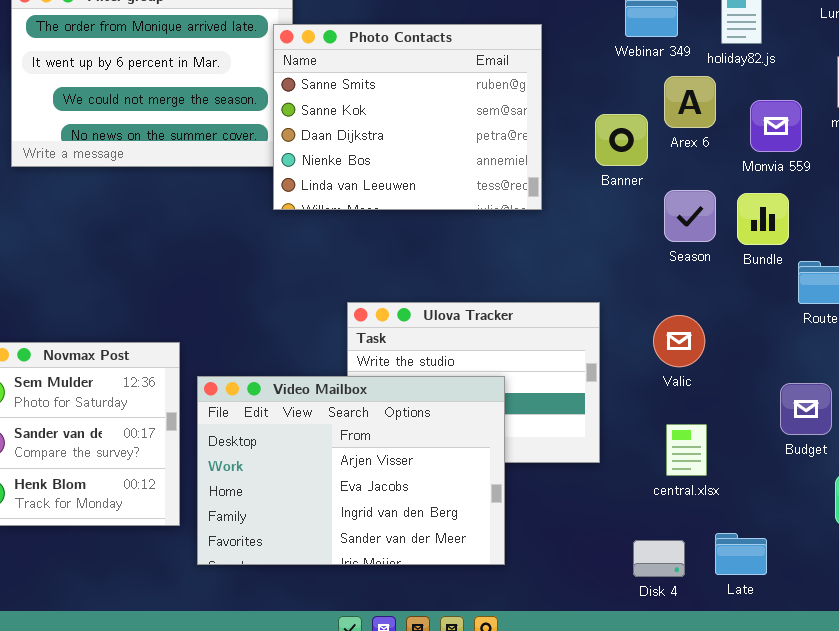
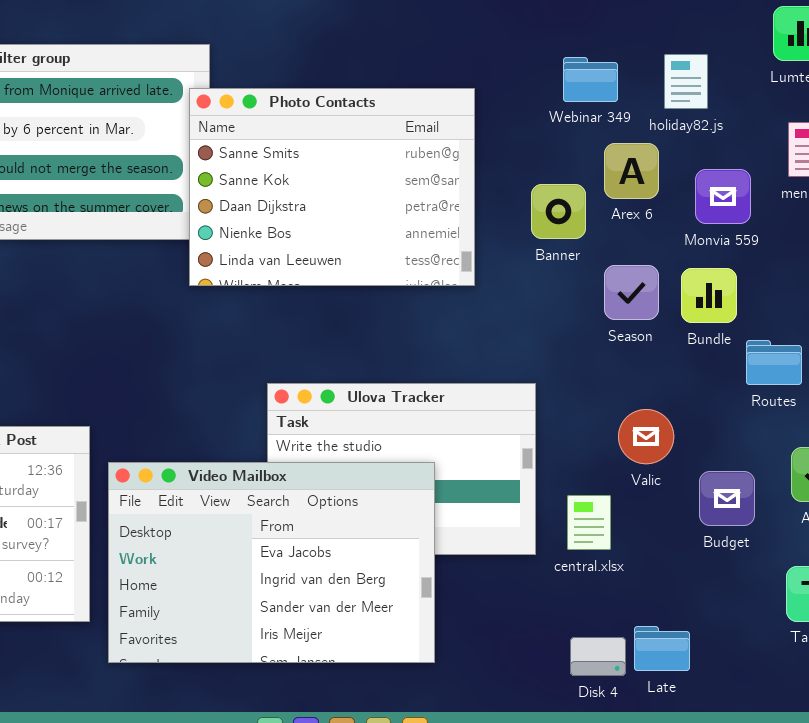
Valic: [653,315,705,367] -> [618,409,674,464], moved
Video Mailbox: [197,376,505,565] -> [108,462,435,663], scrolled down 1 row
Budget: [780,383,832,435] -> [699,471,755,526], moved
central.xlsx: [666,424,707,476] -> [567,495,611,550], moved
Late: [715,533,767,575] -> [634,626,690,671], moved

